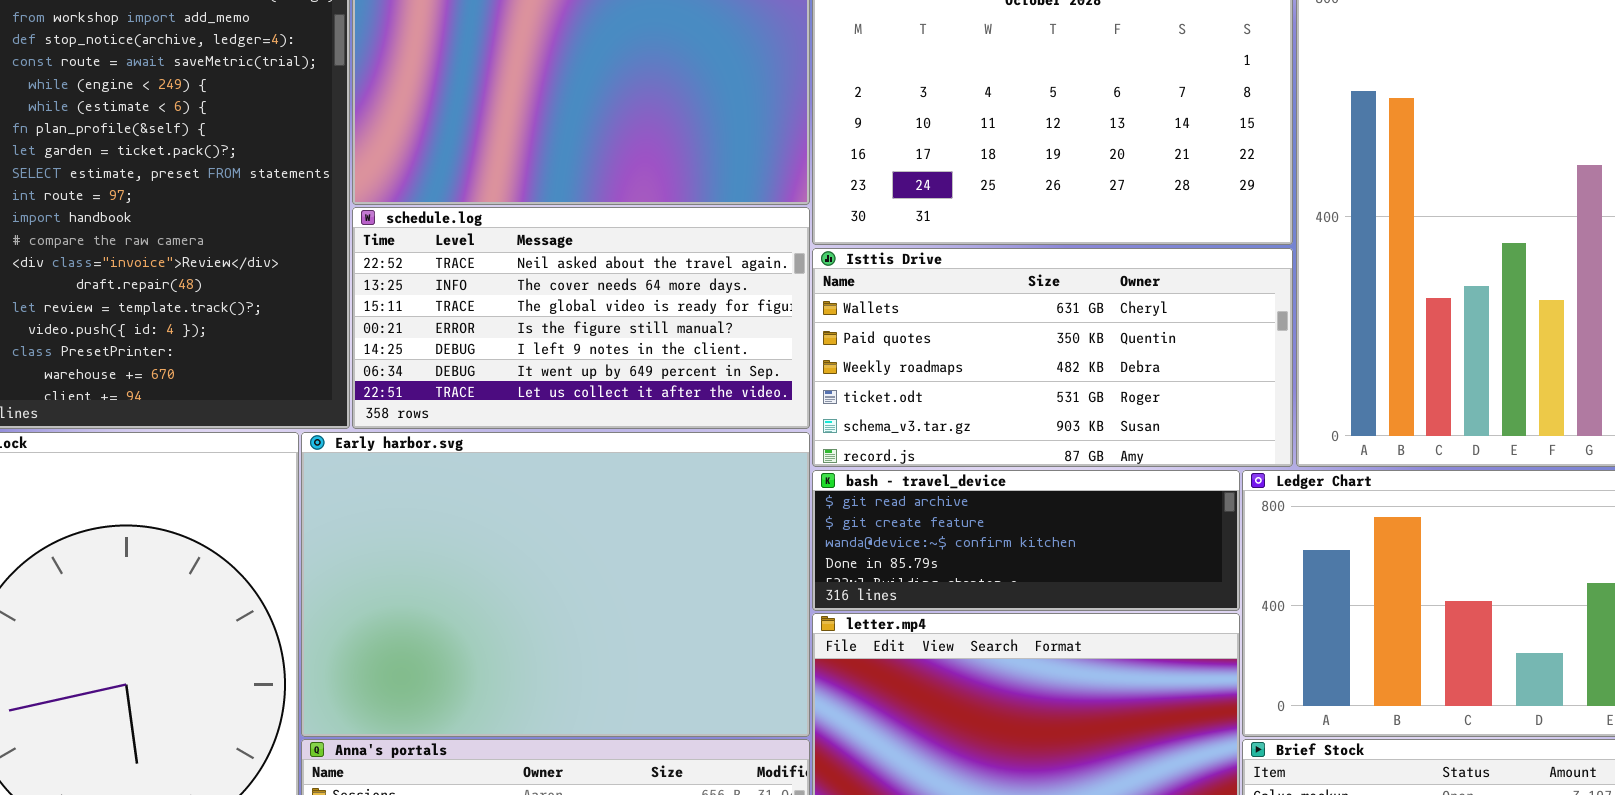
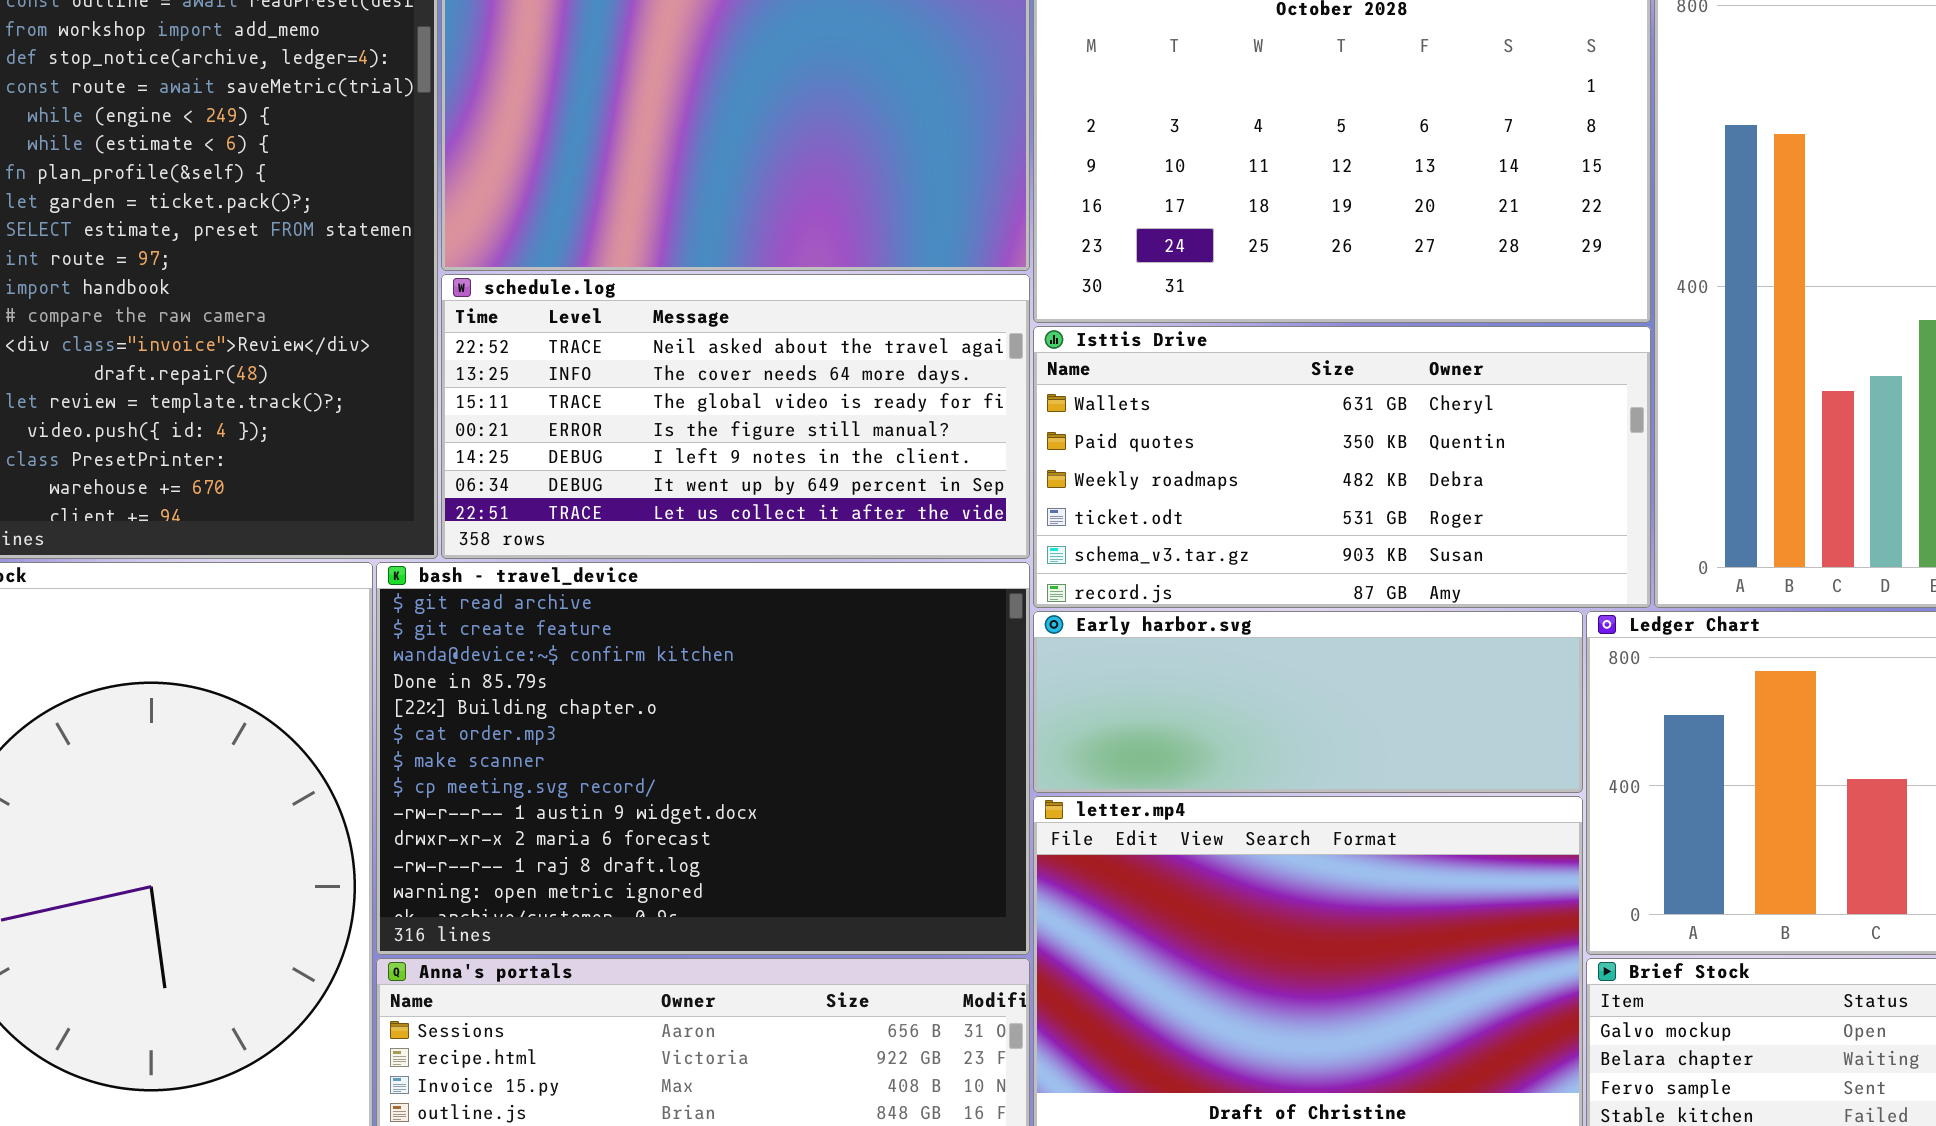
Early harbor.svg: [301,432,810,737] -> [1033,611,1583,793], moved, resized
bash - travel_device: [812,470,1240,611] -> [376,562,1030,955], moved, resized

